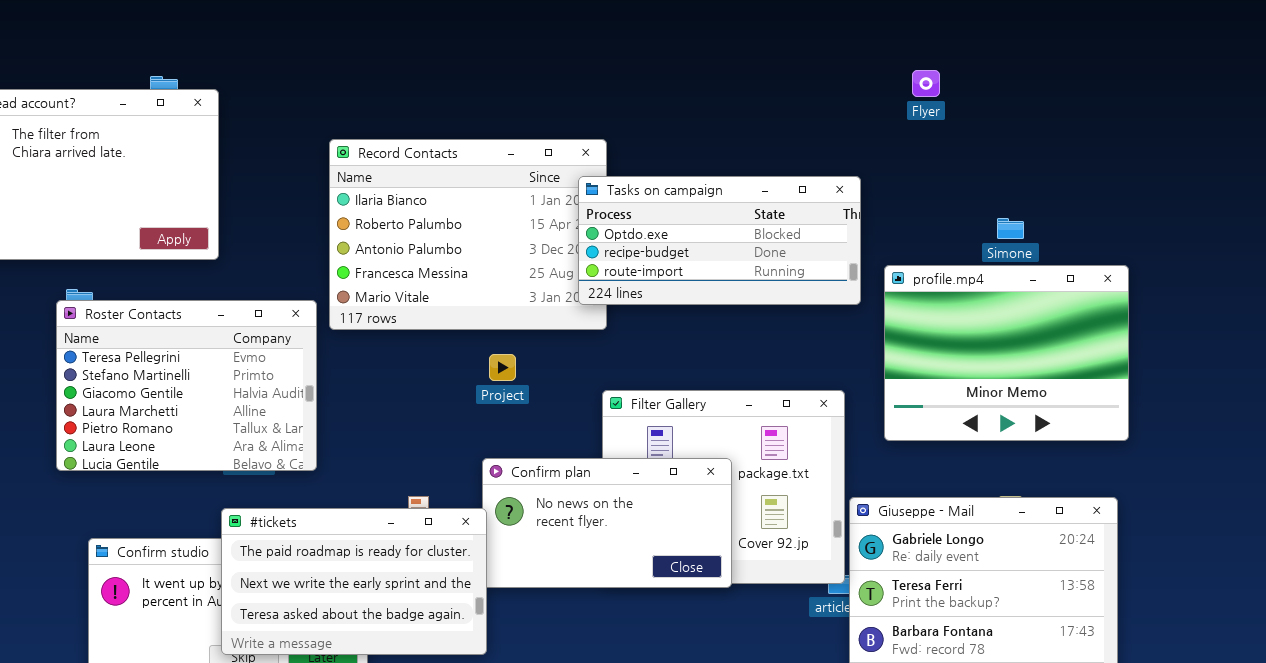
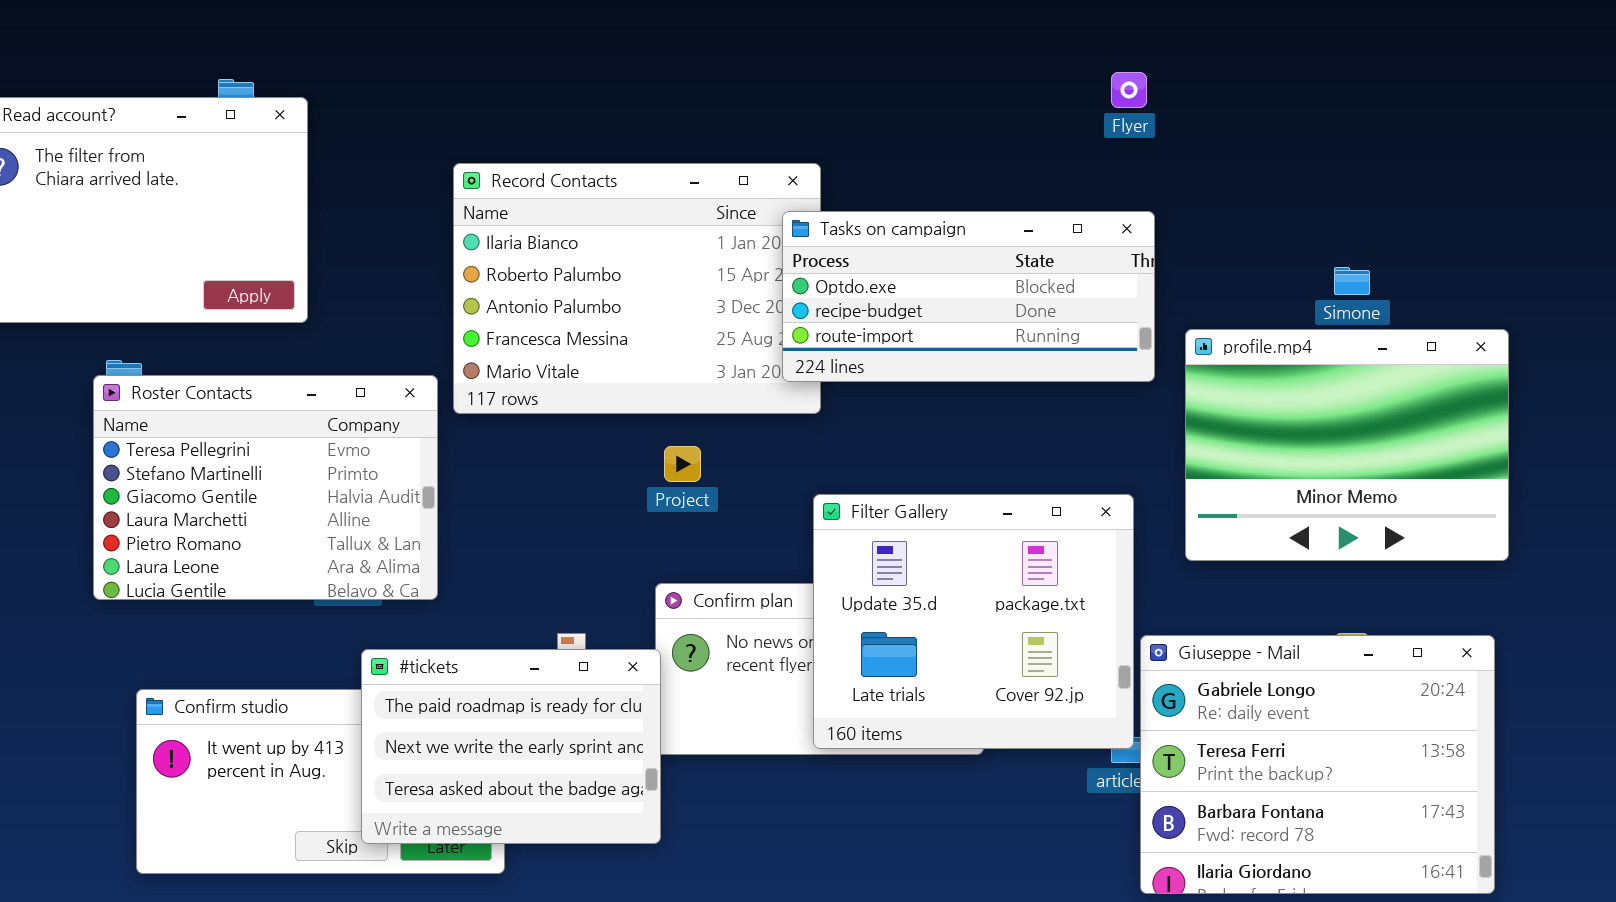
Flyer: [912,70,940,97] -> [1111,72,1147,108], moved
Filter Gallery: [602,390,845,584] -> [813,494,1134,749], raised
#tickets: [221,508,487,655] -> [361,649,661,844], resized

